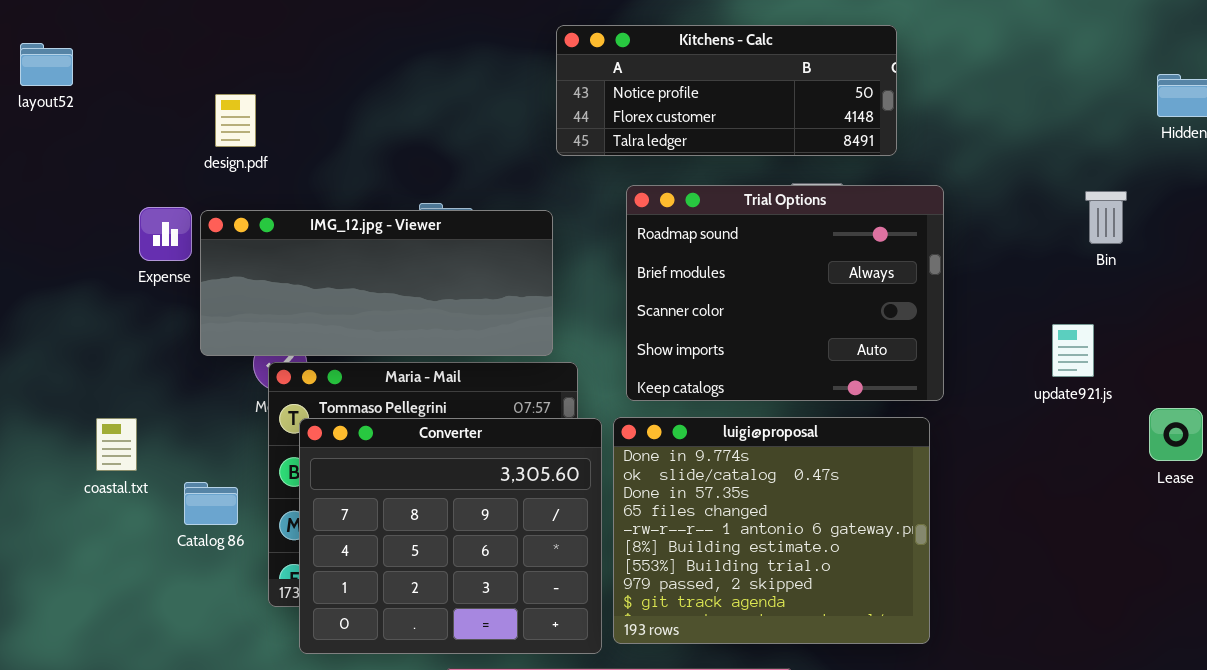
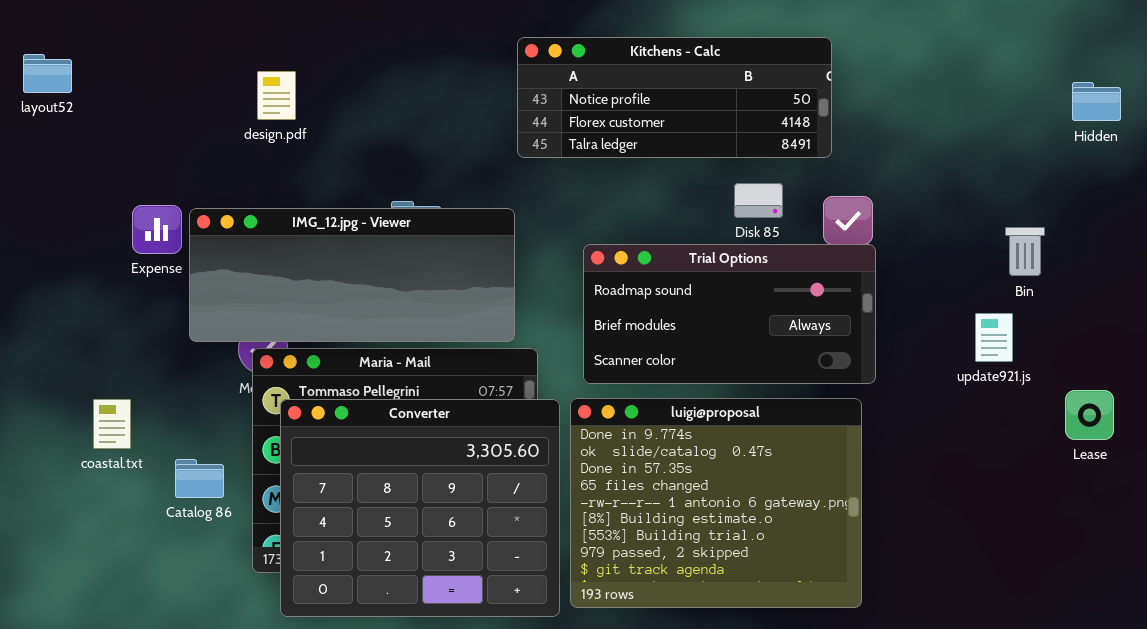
design.pdf: [215,94,256,147] -> [257,71,296,120], moved
Trial Options: [626,185,944,401] -> [583,244,876,384], resized
Bin: [1085,191,1127,244] -> [1005,227,1045,276], moved

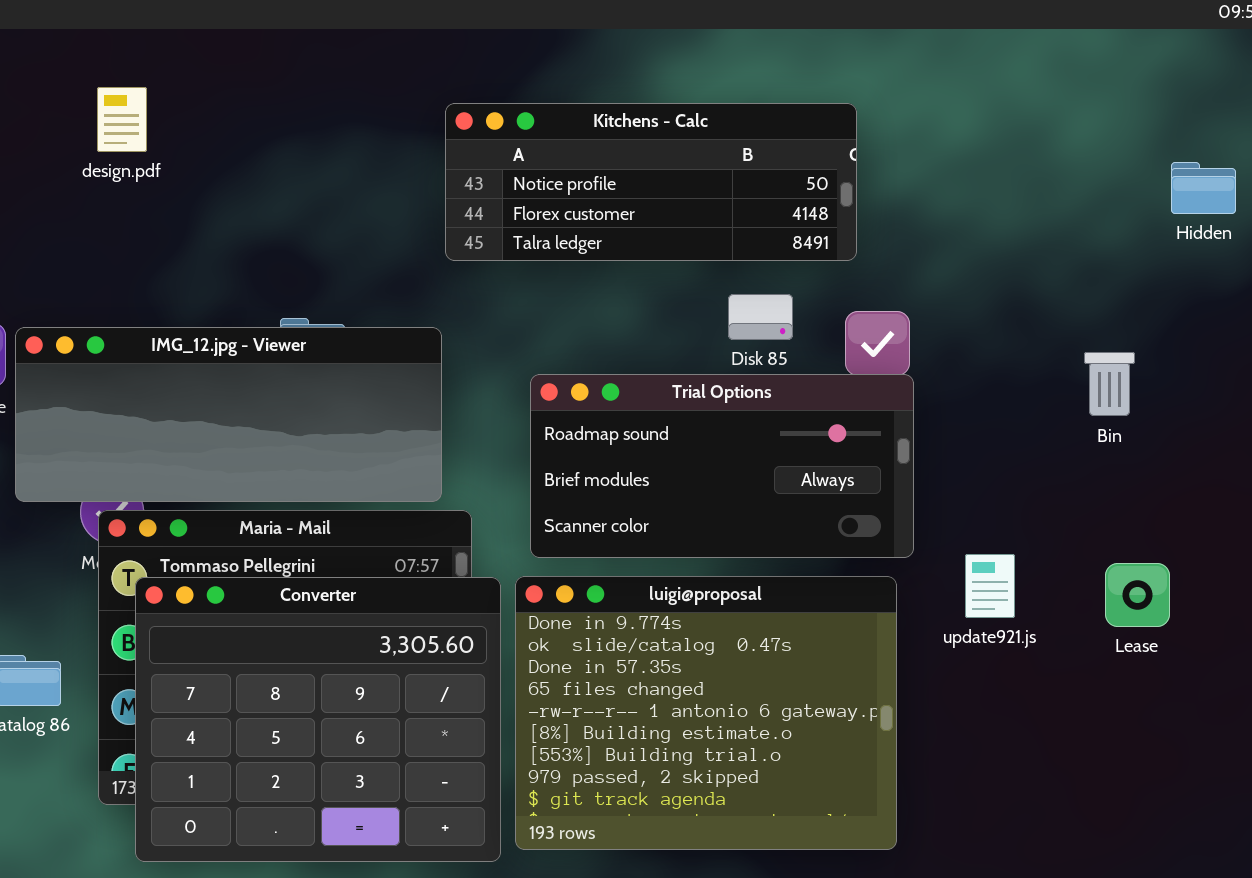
design.pdf: [257,71,296,120] -> [97,87,147,152], moved
update921.js: [975,313,1013,362] -> [965,554,1015,618], moved
Lease: [1065,390,1114,440] -> [1105,563,1170,627], moved

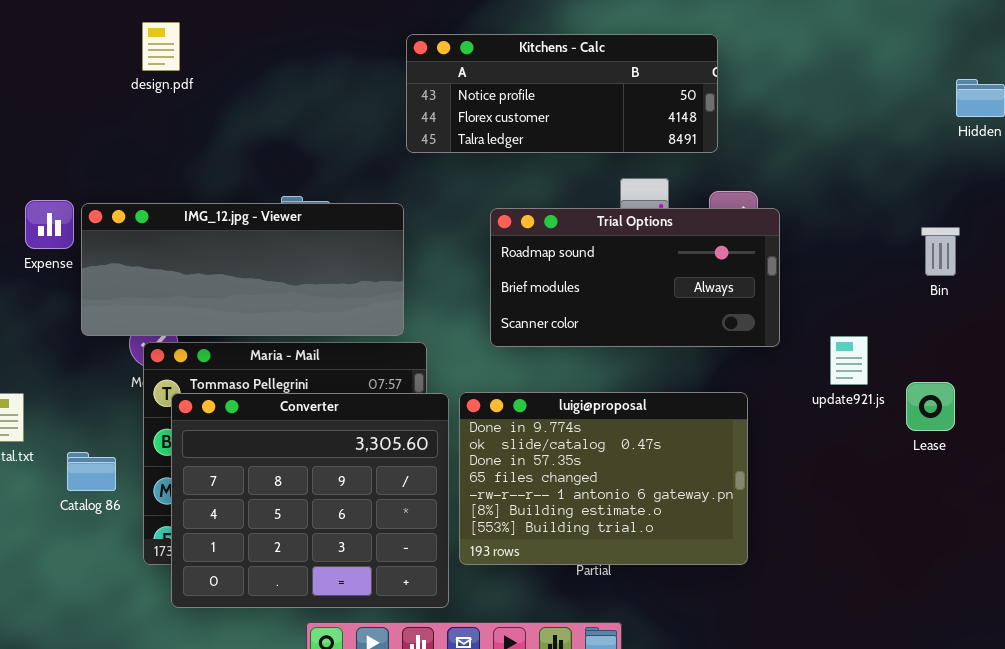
Bin: [1084,352,1135,416] -> [921,227,960,276], moved
Trial Options: [530,374,914,558] -> [490,208,780,347], moved
update921.js: [965,554,1015,618] -> [830,336,868,385], moved
luigi@proposal: [515,576,897,850] -> [459,392,748,565], resized

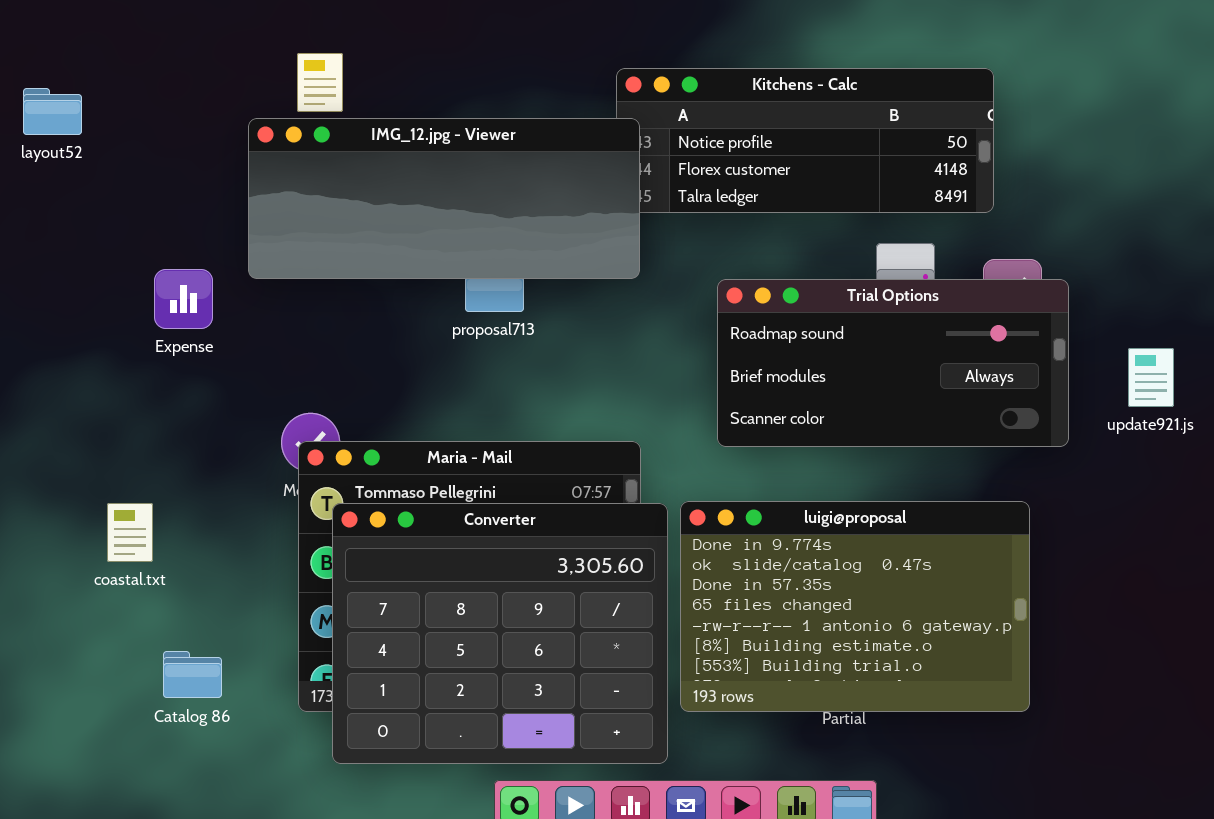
IMG_12.jpg - Viewer: [81,203,404,336] -> [248,118,640,279], moved
update921.js: [830,336,868,385] -> [1128,348,1174,407], moved
Catalog 86: [67,452,116,491] -> [163,651,222,698], moved

